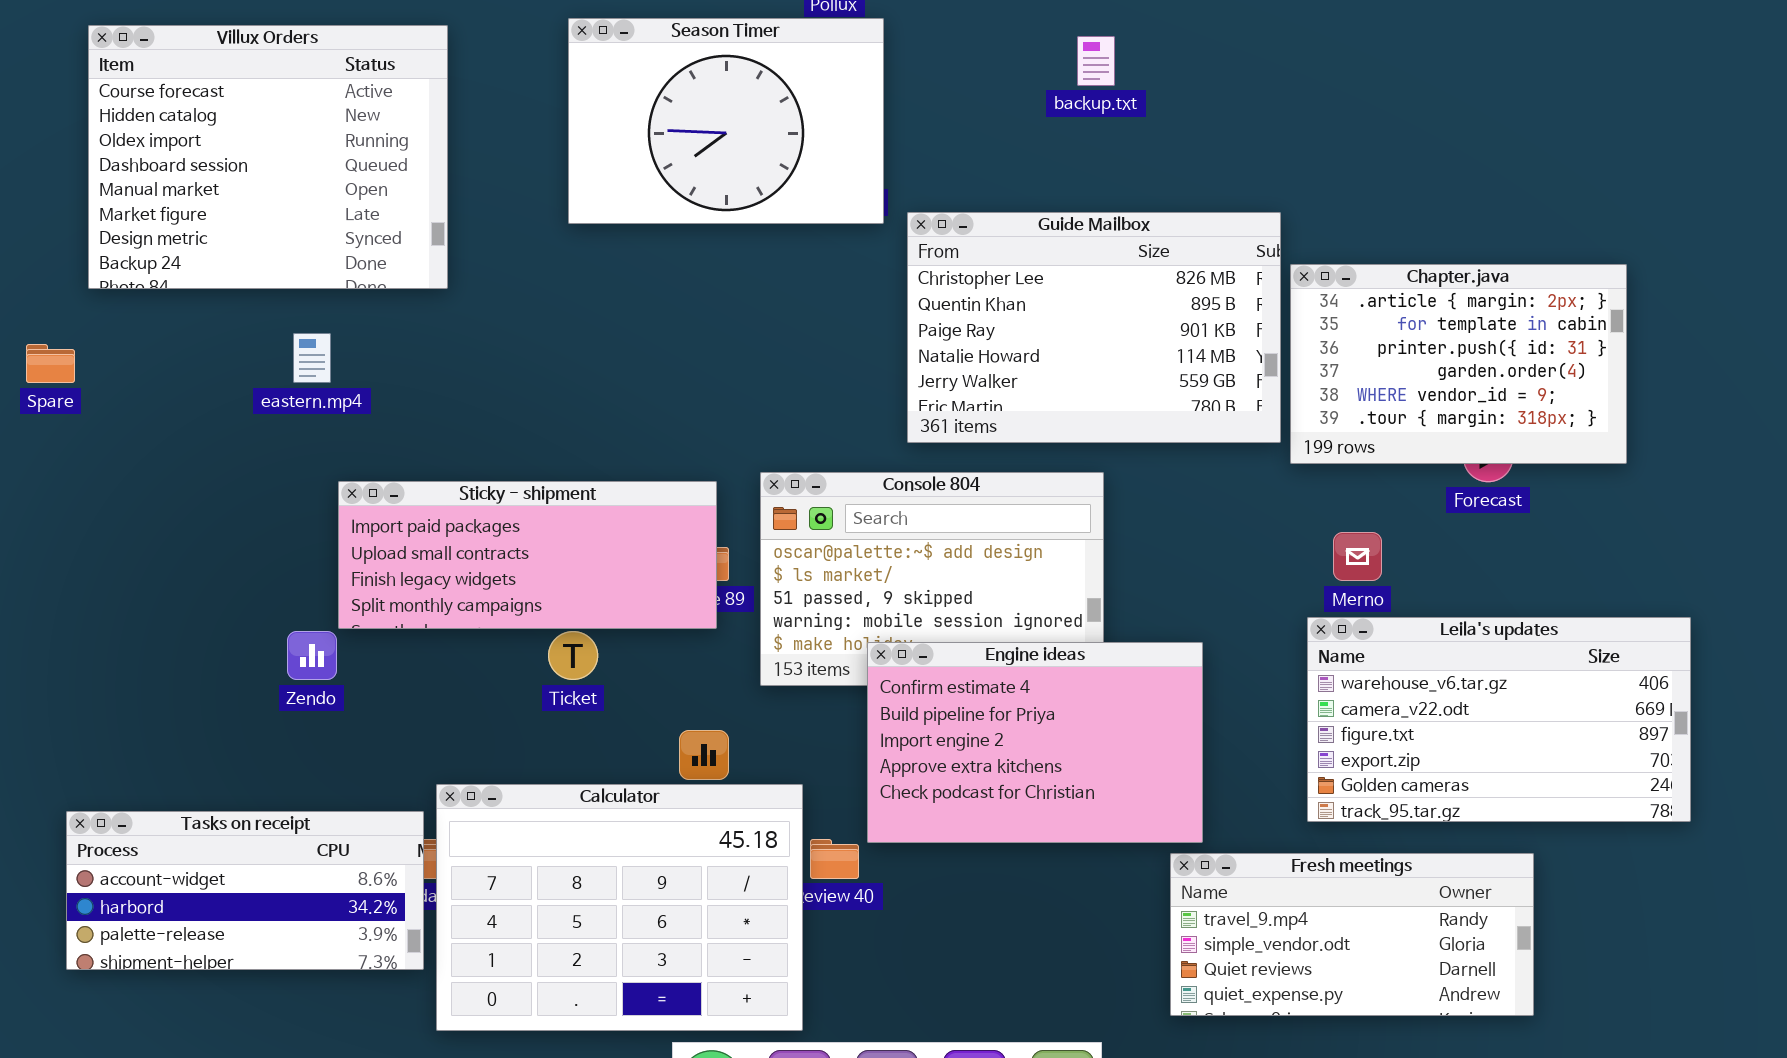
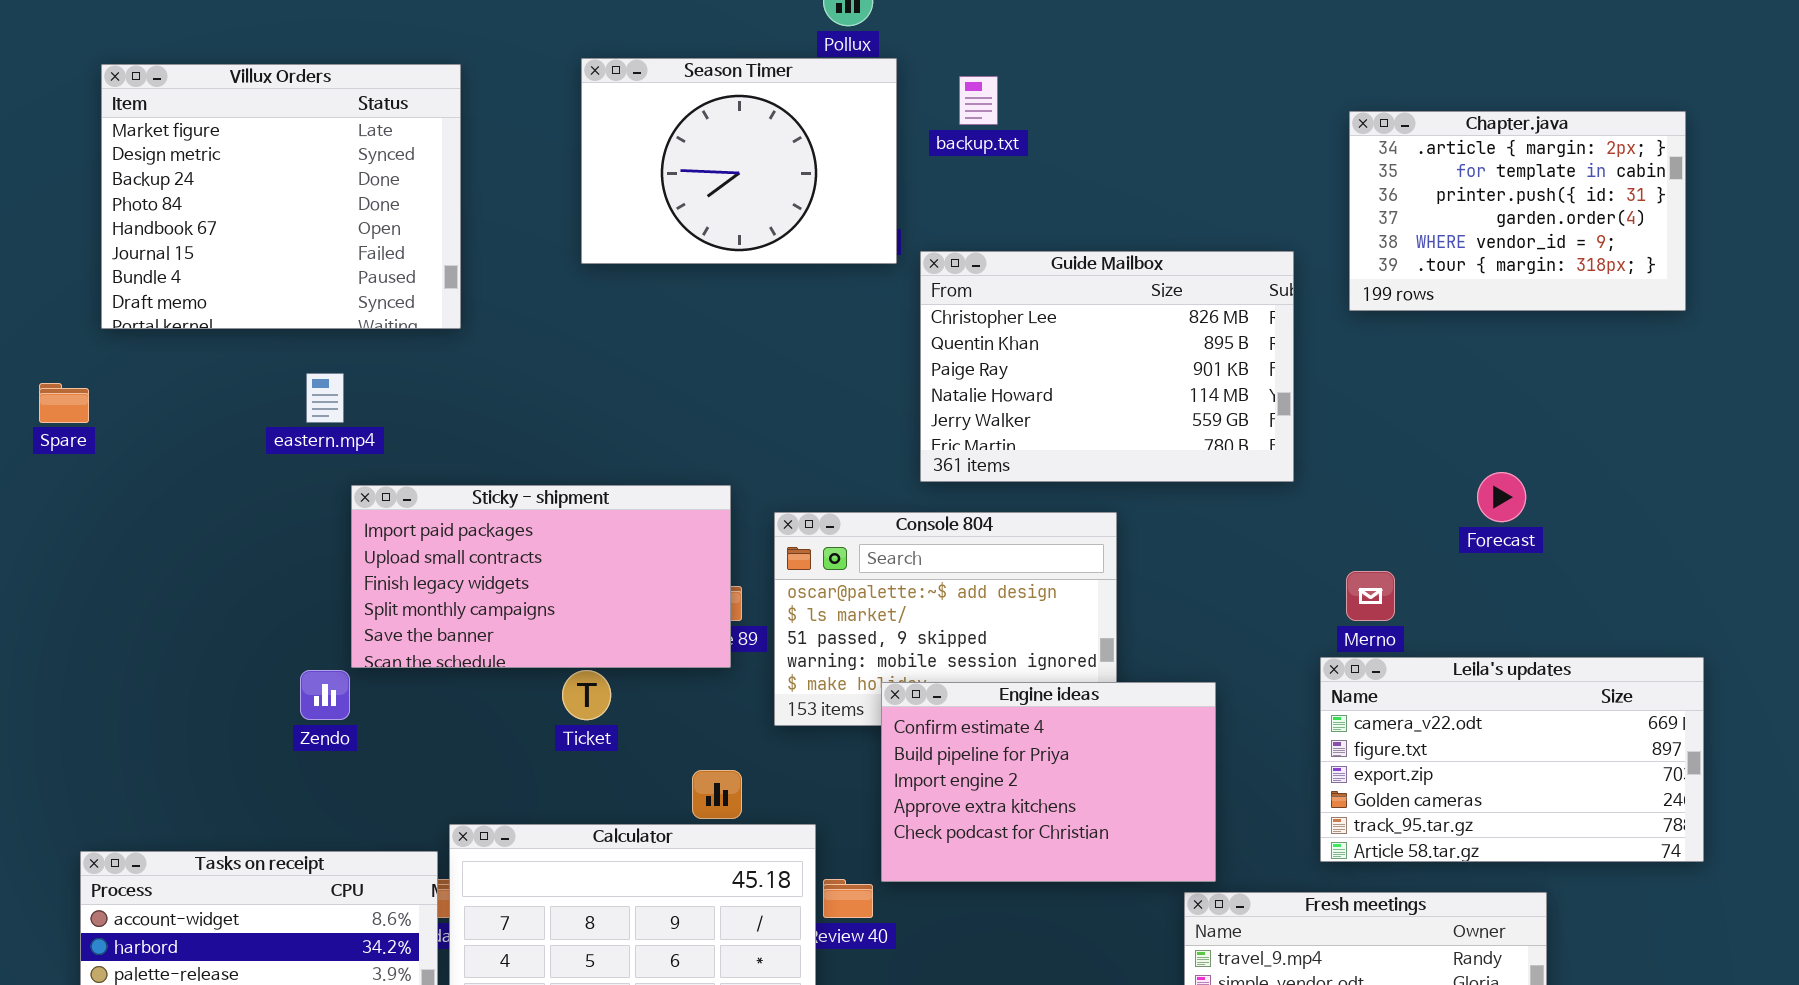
Villux Orders: [88,25,448,289] -> [101,64,461,329], scrolled down 5 rows
backup.txt: [1077,36,1115,86] -> [959,76,998,125], moved
Chapter.java: [1290,264,1627,464] -> [1349,111,1686,311], moved
Sticky - shipment: [338,481,717,629] -> [351,485,731,668], resized
Leila's updates: [1307,617,1691,822] -> [1320,657,1704,862], scrolled down 1 row

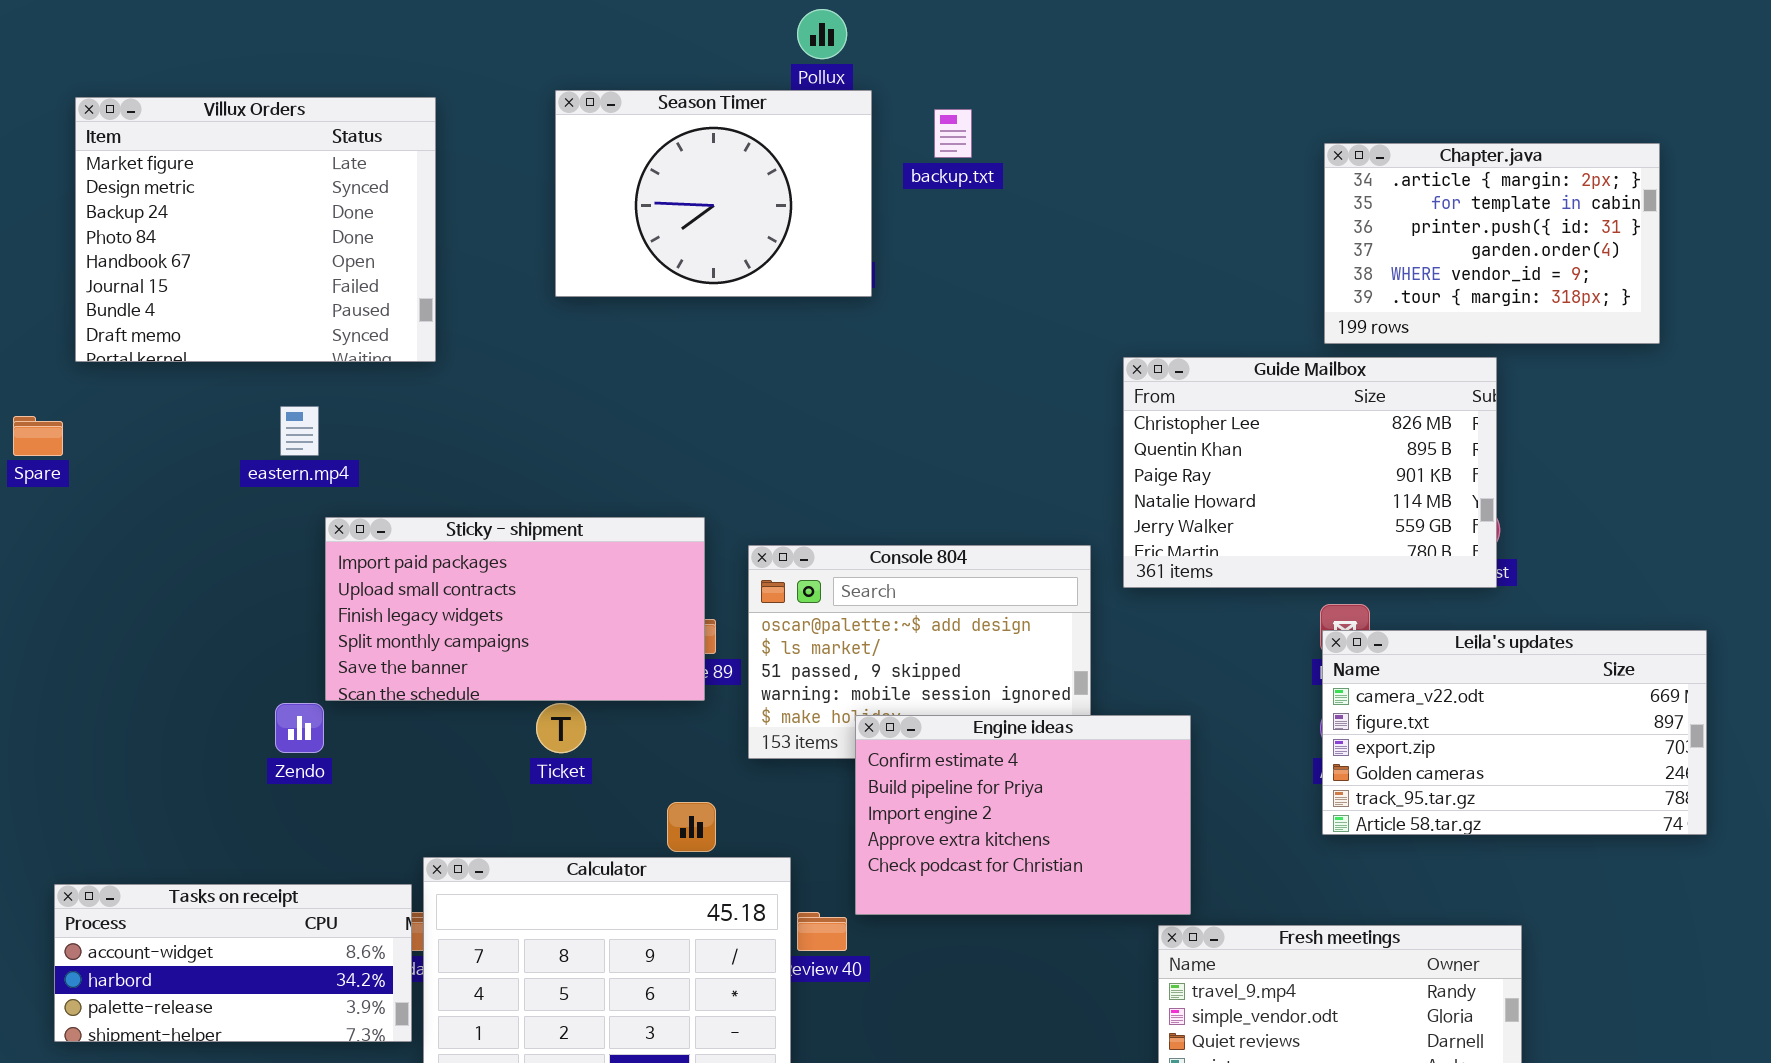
Guide Mailbox: [920,251,1294,482] -> [1123,357,1497,588], moved
Leila's updates: [1320,657,1704,862] -> [1322,630,1707,835], moved

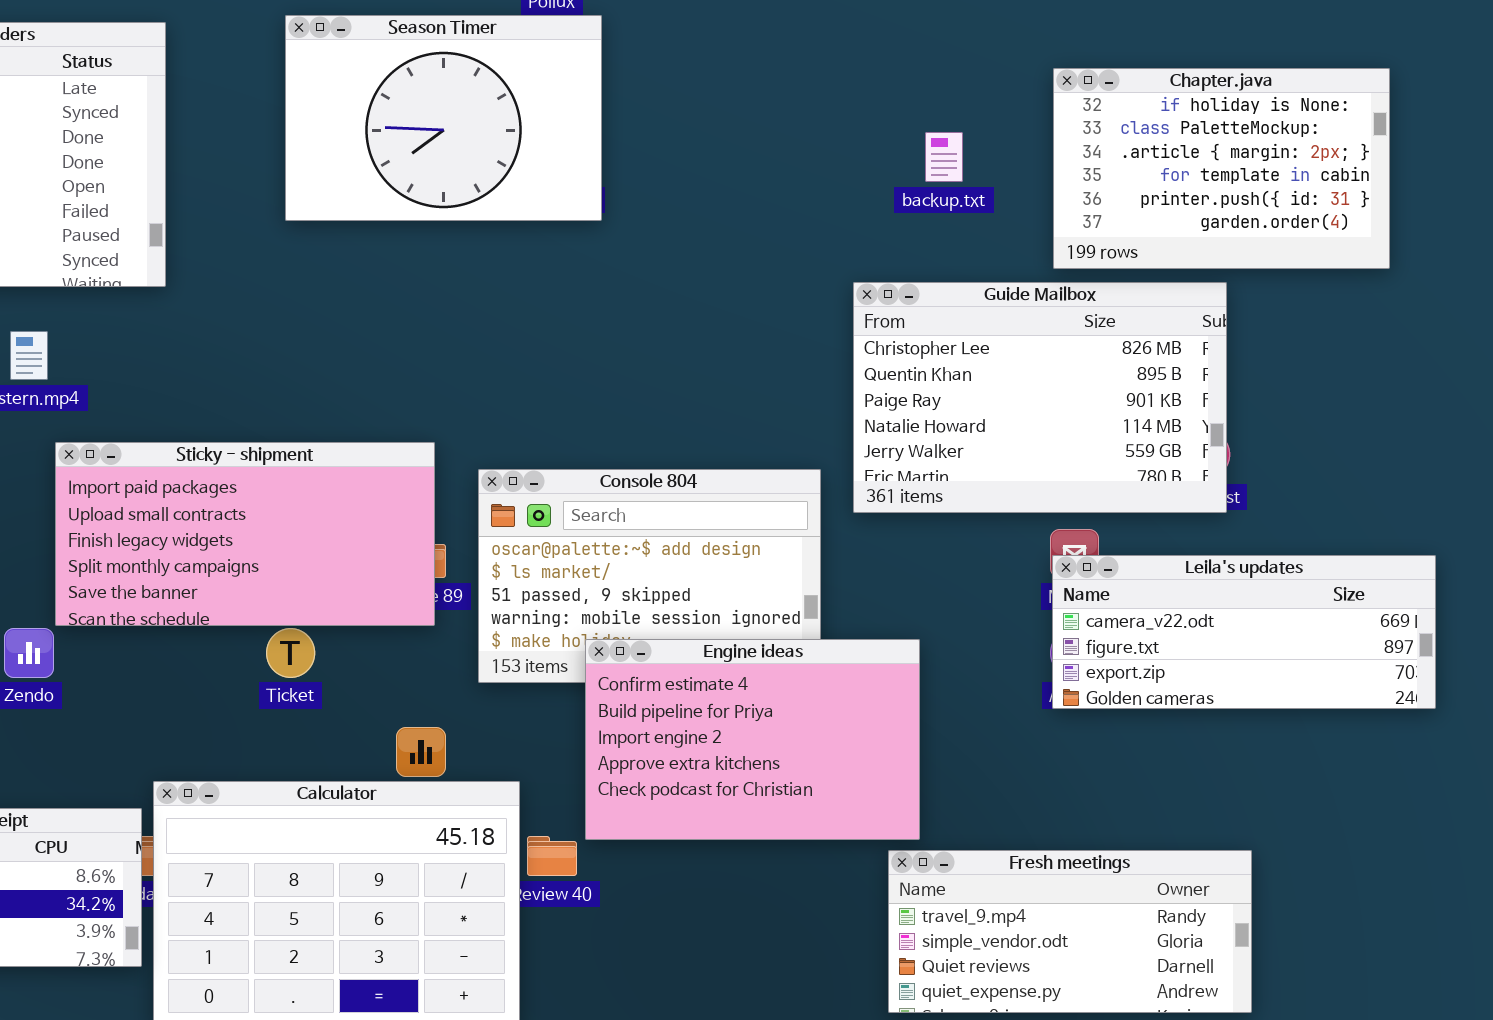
backup.txt: [934,109,972,158] -> [925,132,963,182], moved
Chapter.java: [1324,143,1660,344] -> [1053,68,1390,269], scrolled up 2 rows
Leila's updates: [1322,630,1707,835] -> [1052,555,1436,709], resized

